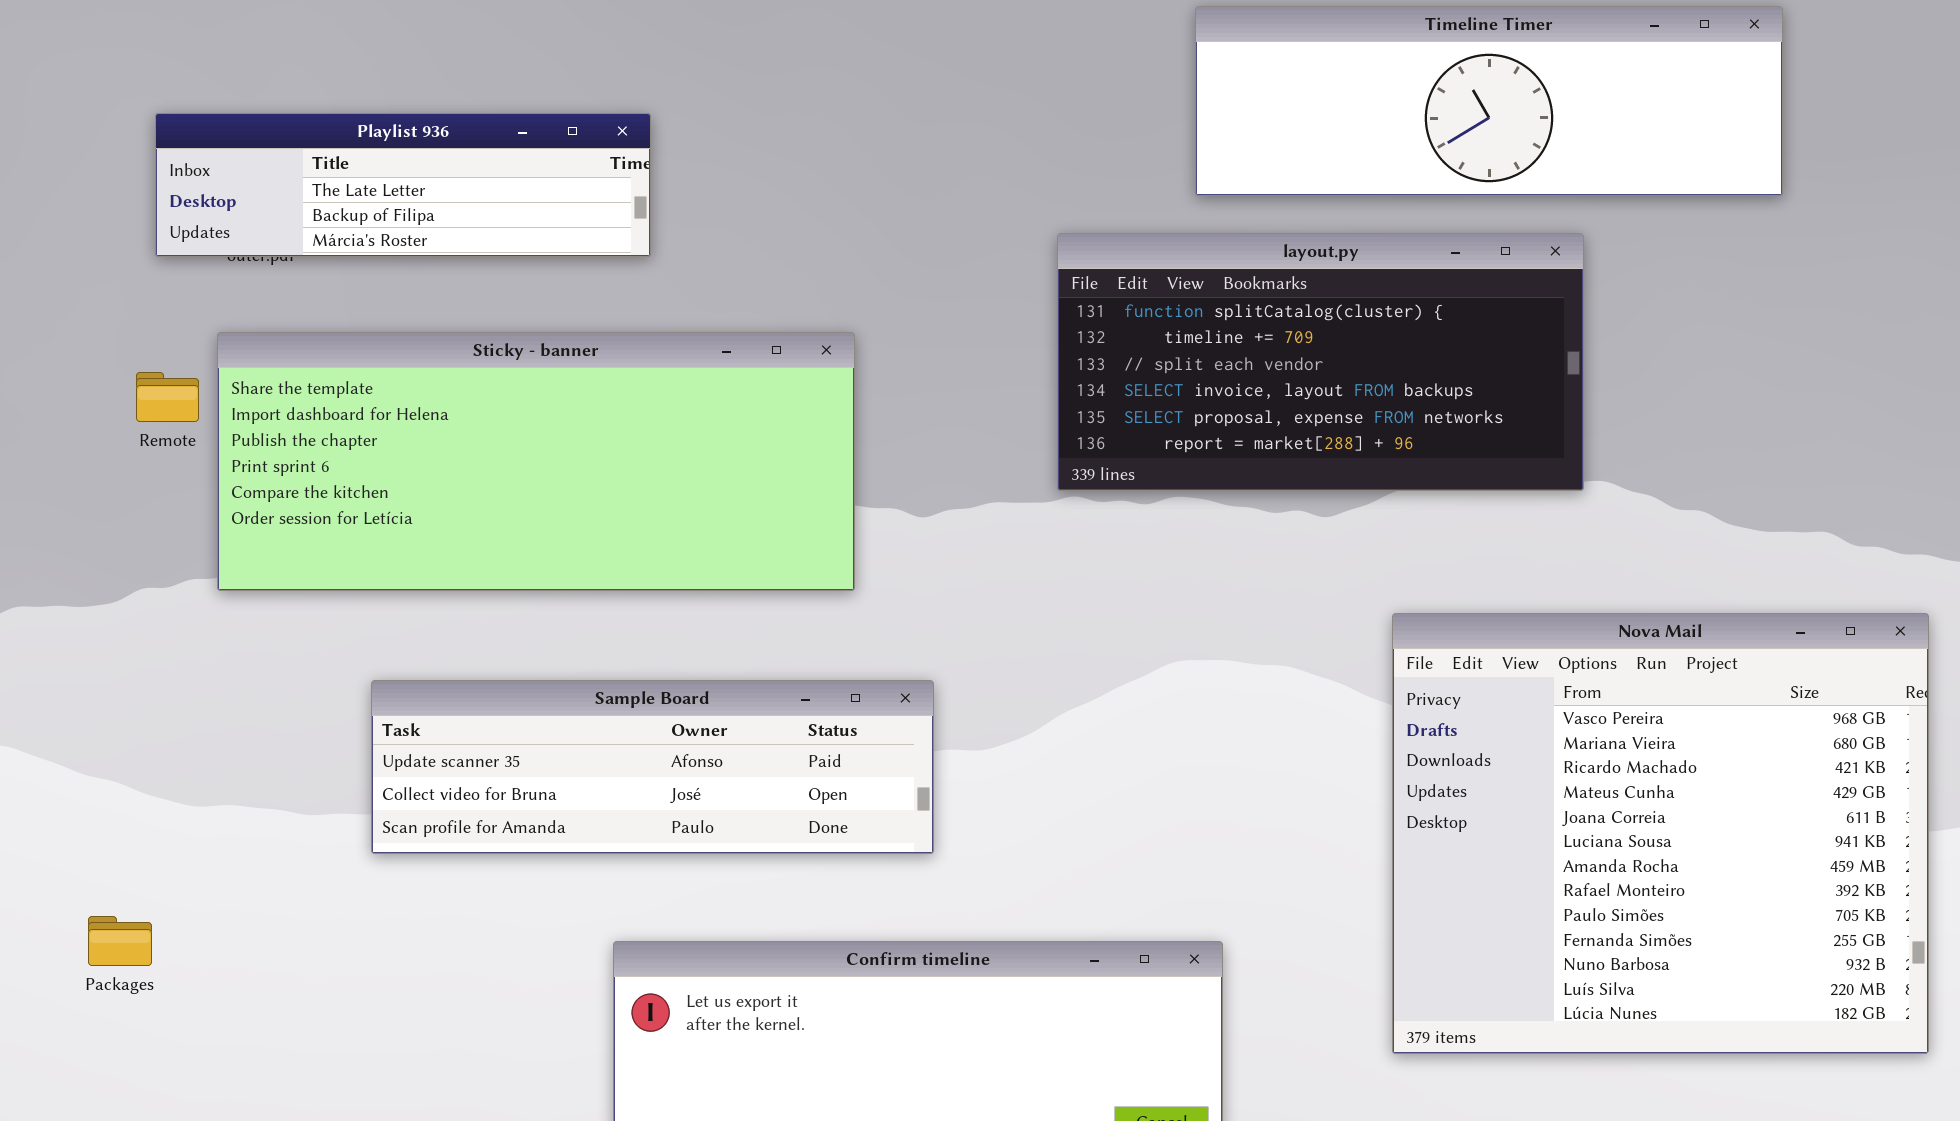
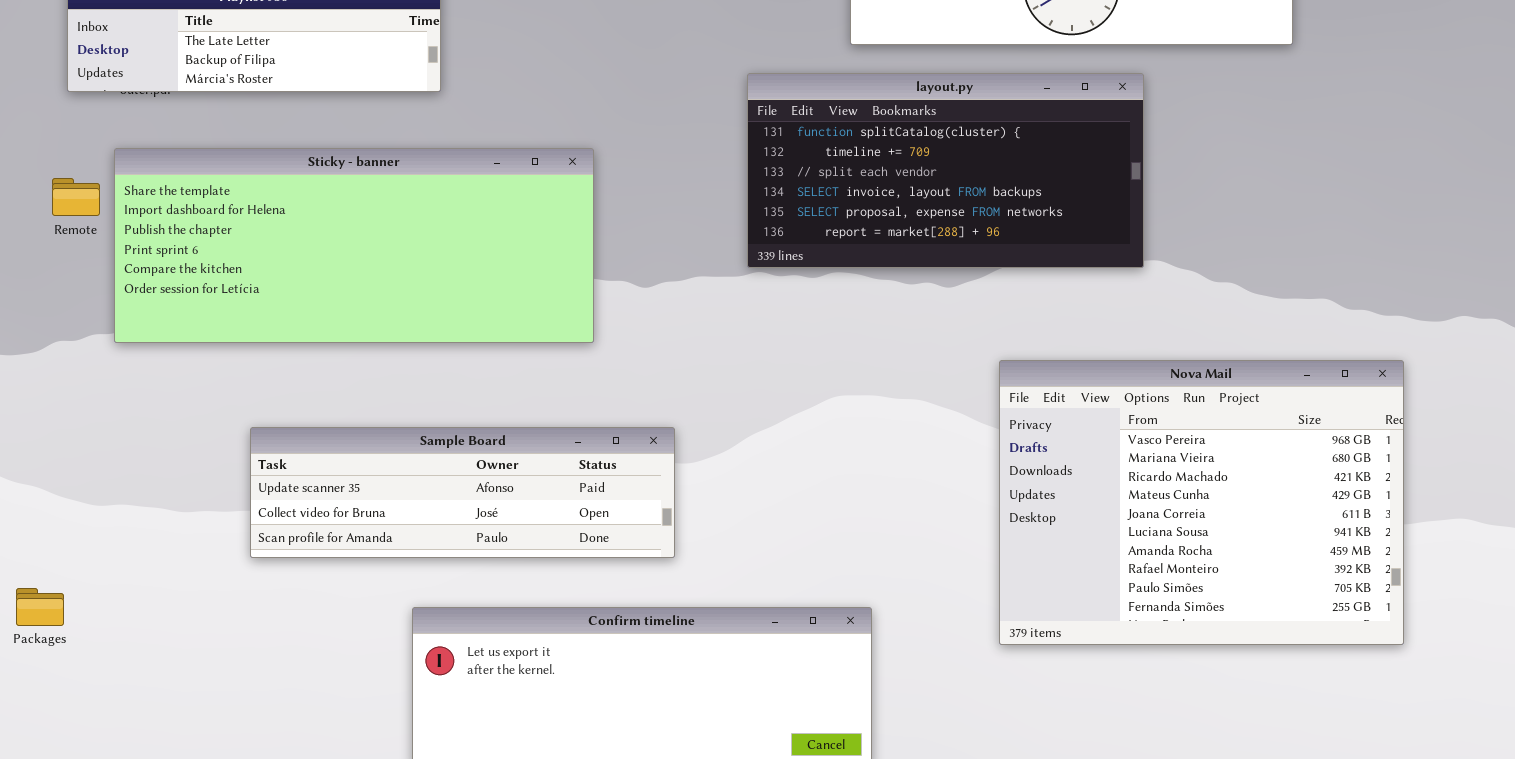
Nova Mail: [1392,613,1929,1054] -> [999,360,1404,645], resized
Sample Board: [371,680,934,854] -> [250,427,675,558], moved

